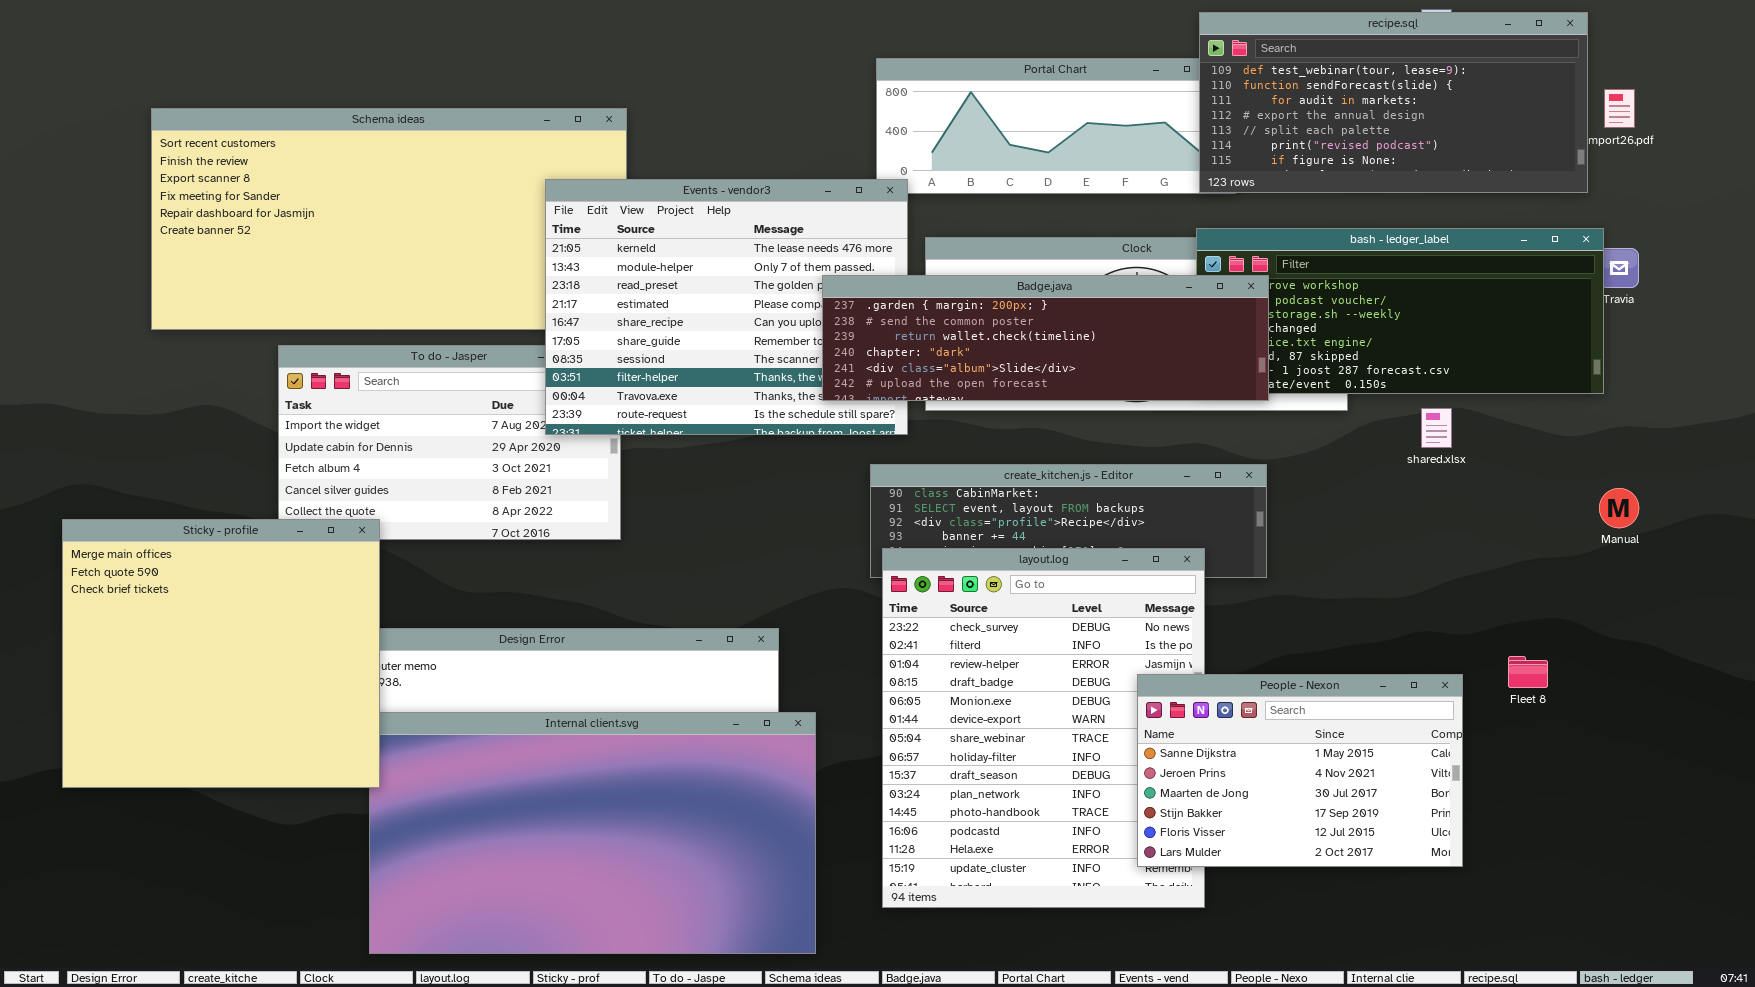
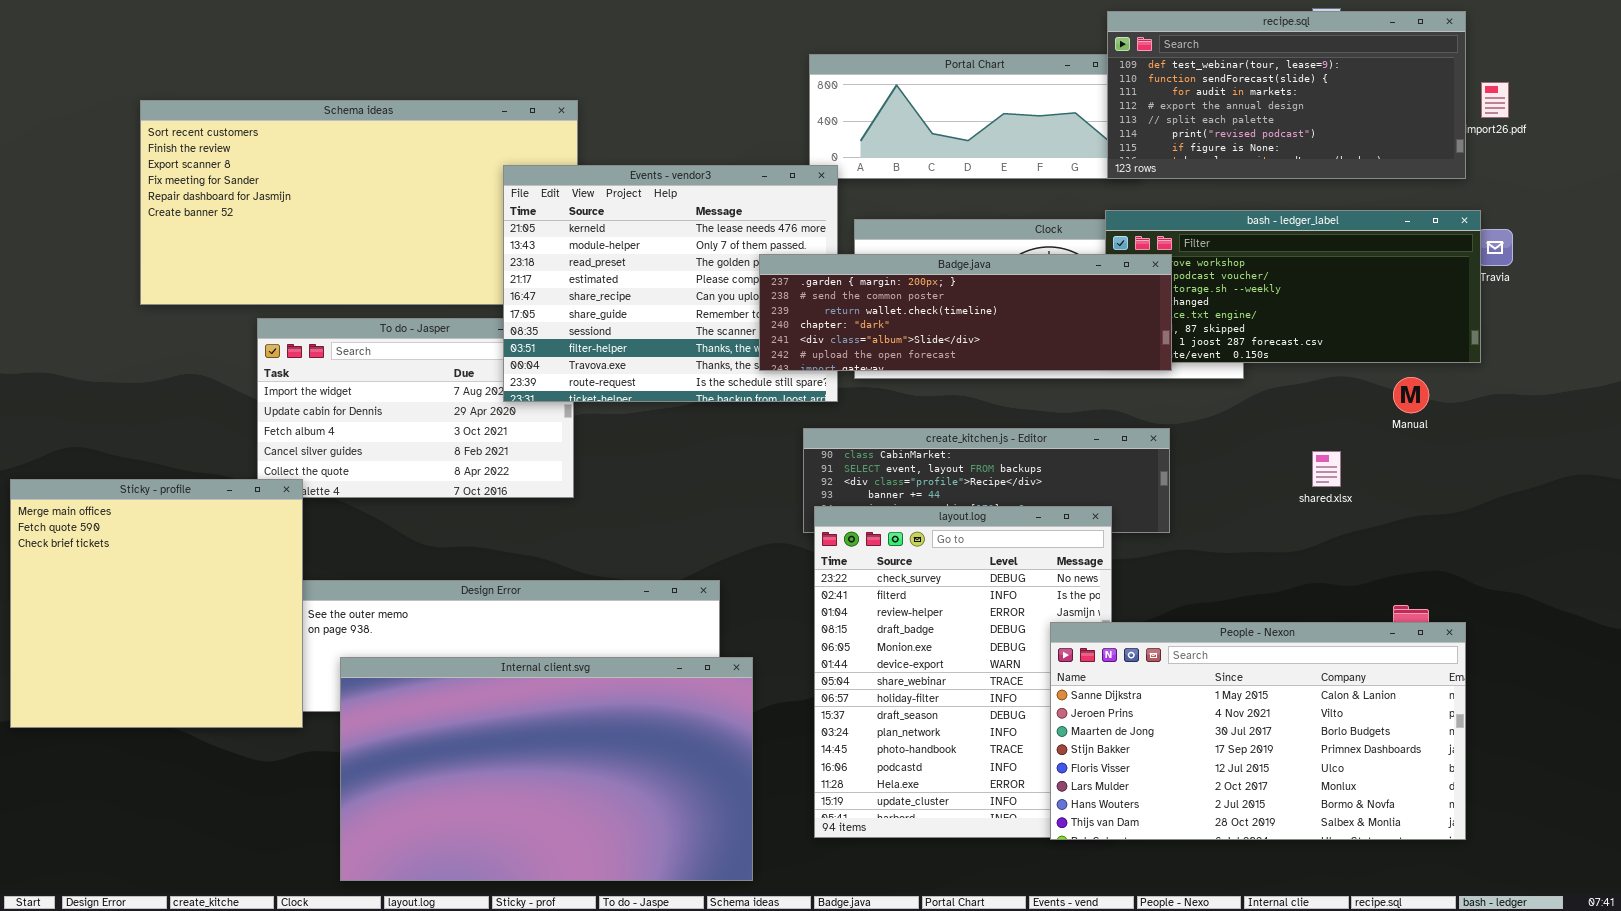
shared.xlsx: [1421,408,1452,448] -> [1312,451,1341,487], moved
Manual: [1599,488,1639,528] -> [1393,377,1429,413], moved
Sticky - profile: [62,519,380,788] -> [10,479,303,728], moved
People - Nexon: [1137,674,1463,867] -> [1050,622,1466,840], resized

